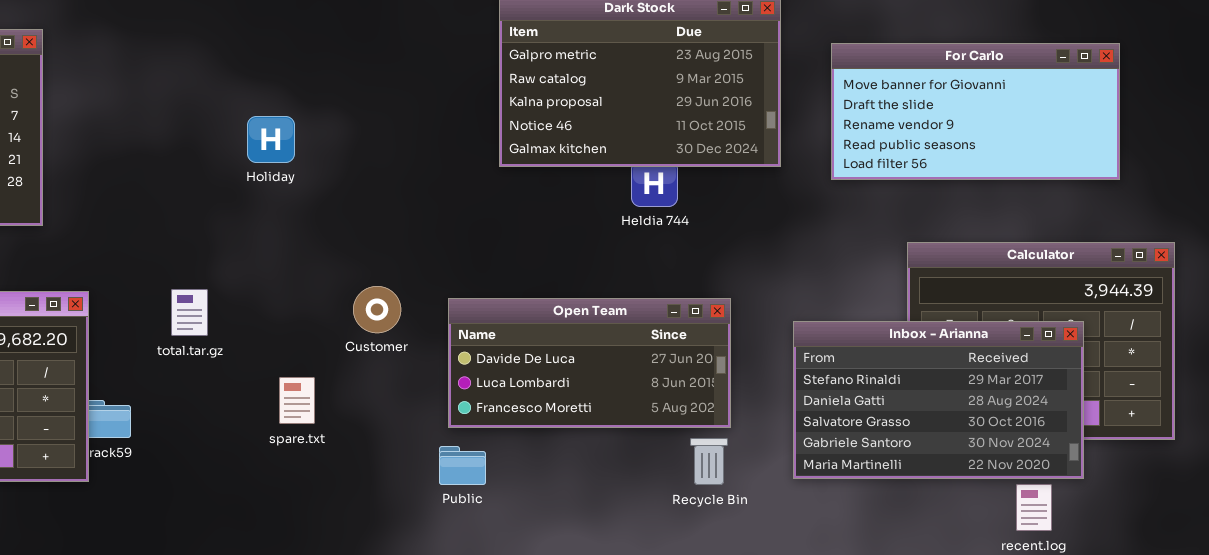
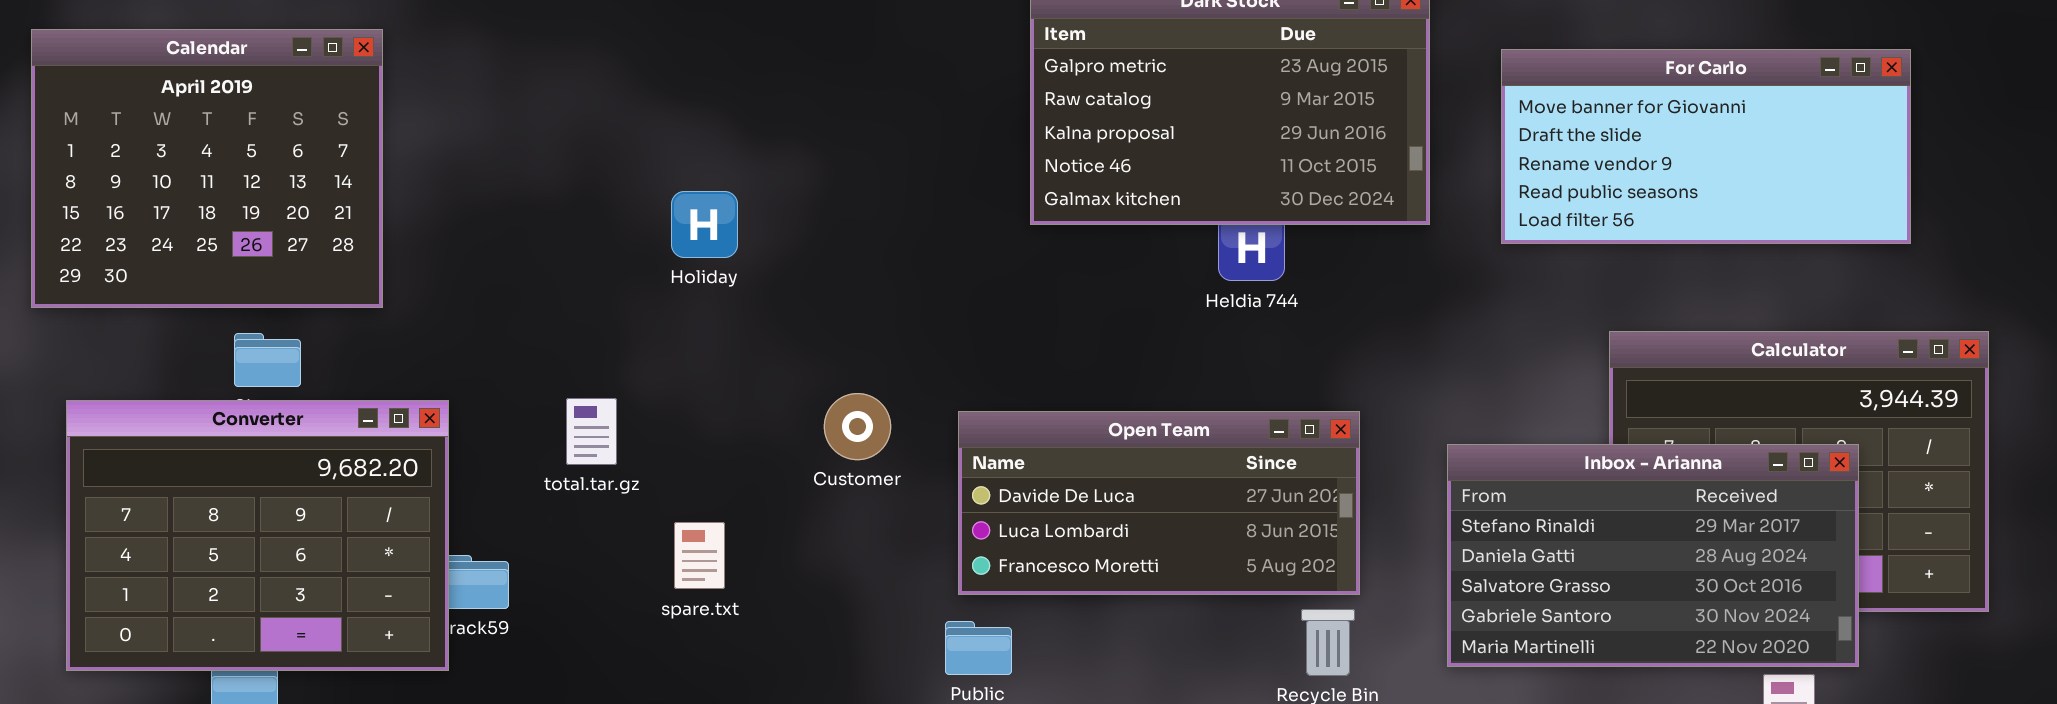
Holiday: [247,116,295,163] -> [671,191,738,258], moved
spare.txt: [279,377,315,424] -> [674,522,725,589], moved

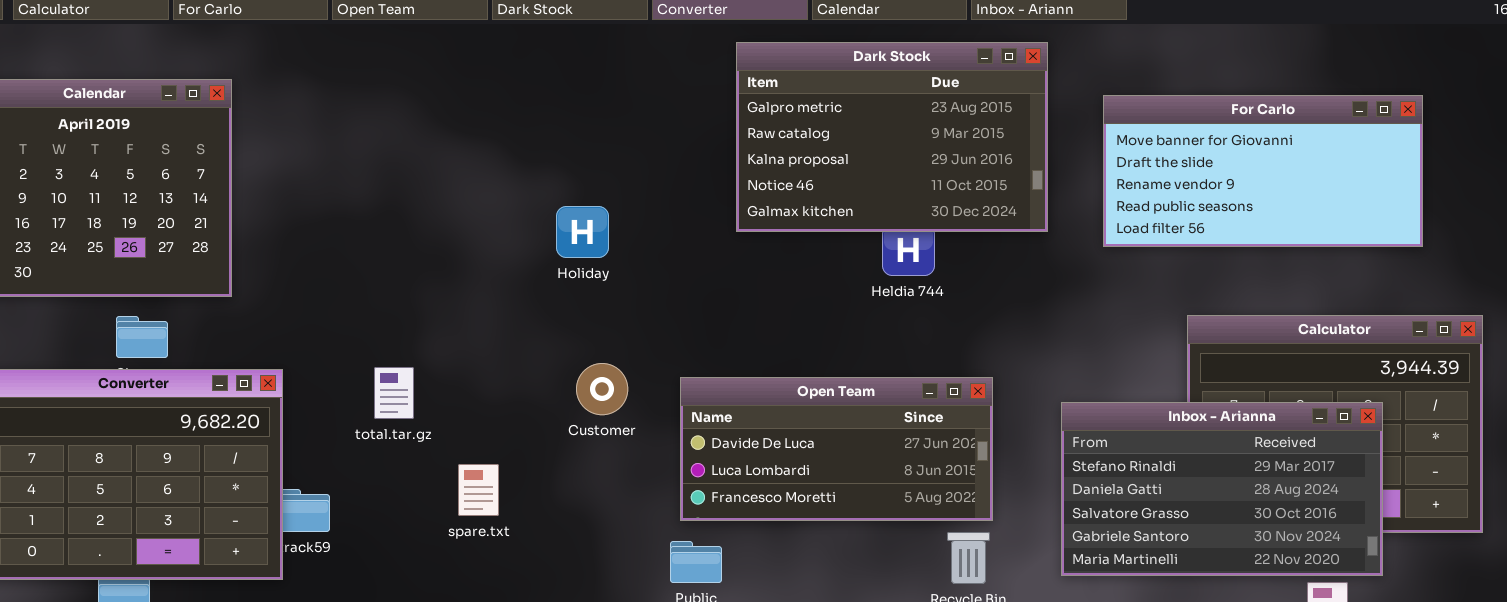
Holiday: [671,191,738,258] -> [556,206,609,258], moved

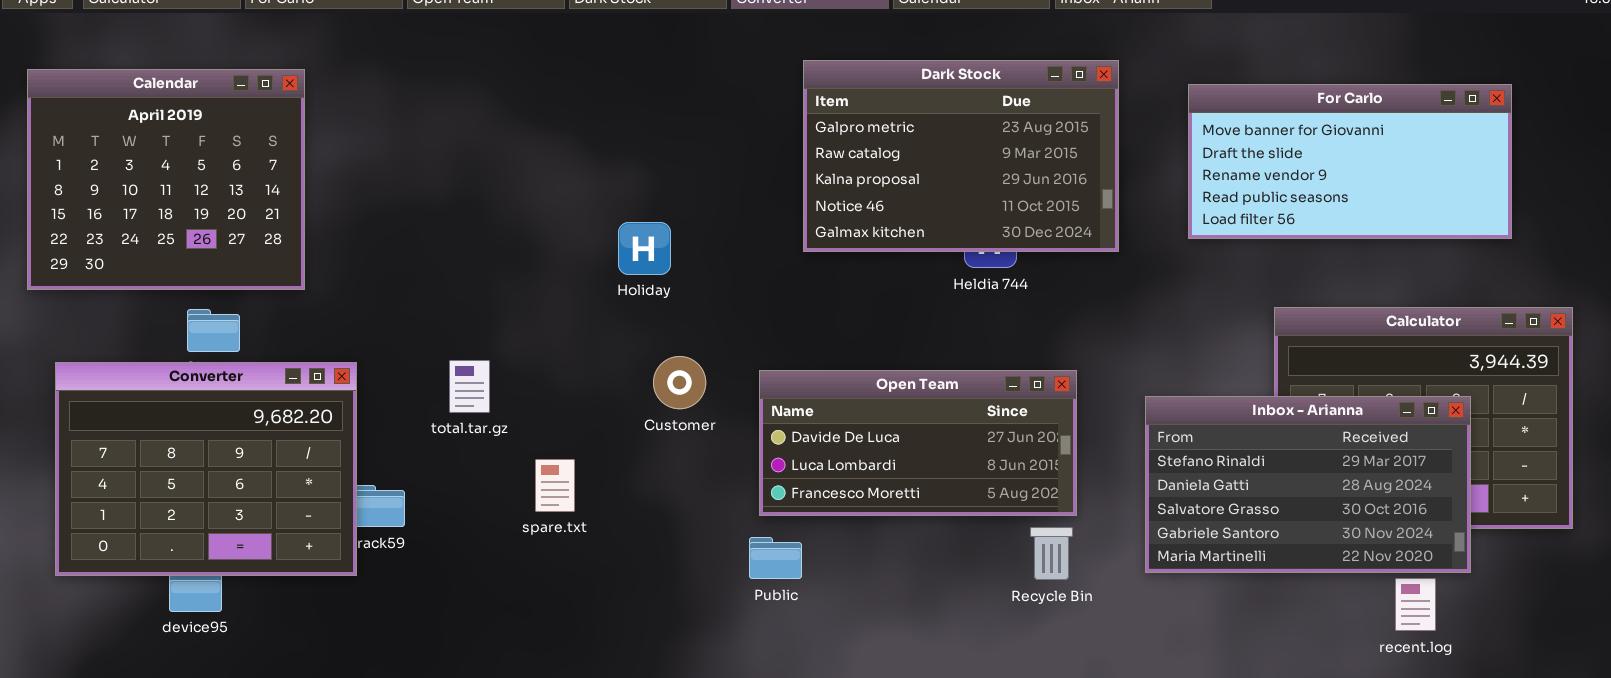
Dark Stock: [736,42,1048,232] -> [803,60,1119,252], moved
Holiday: [556,206,609,258] -> [618,222,671,275], moved

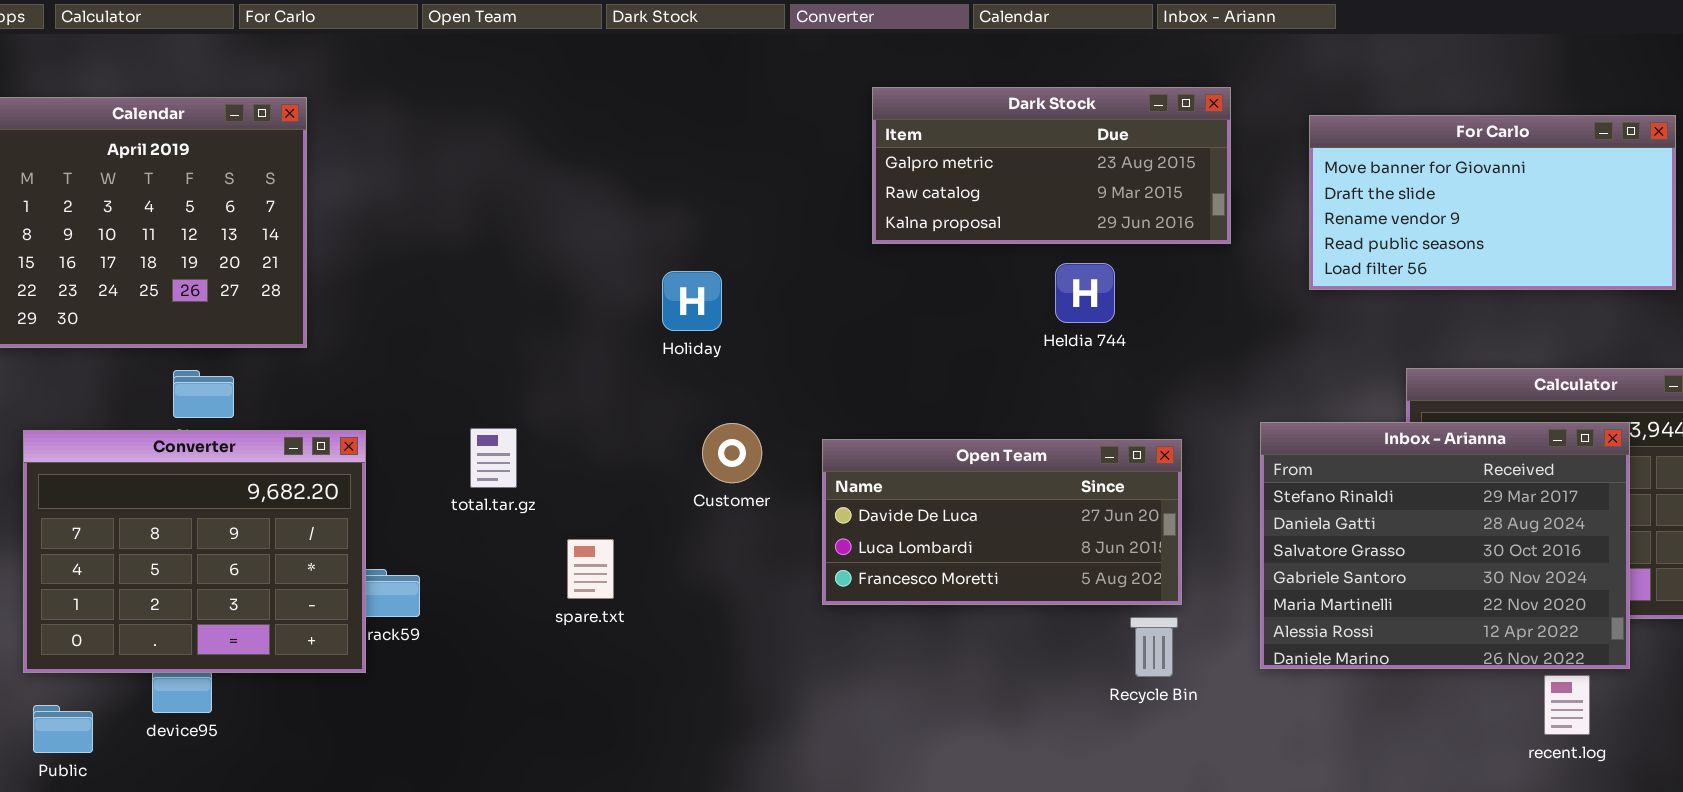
Dark Stock: [803,60,1119,252] -> [872,87,1231,244], resized
Inbox - Arianna: [1145,396,1471,573] -> [1260,422,1630,669], resized
Public: [749,537,802,579] -> [33,705,93,753], moved

